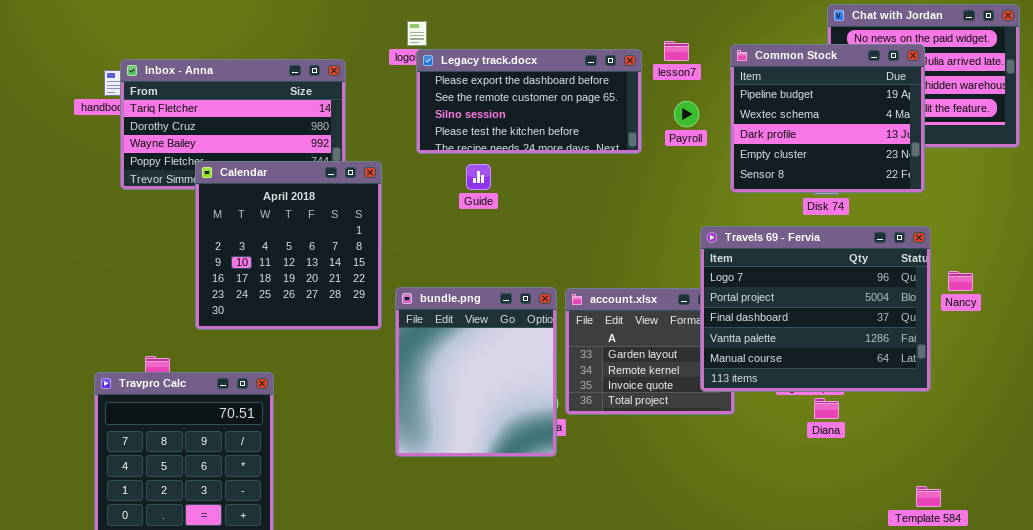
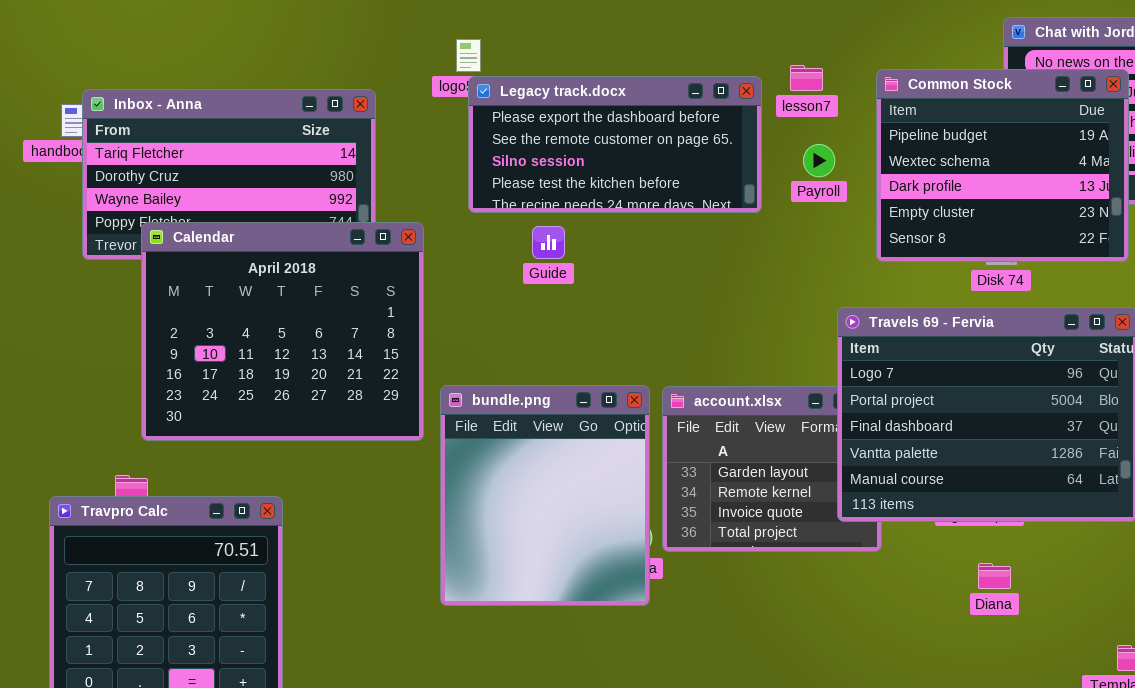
Calendar: [195,161,382,330] -> [141,222,424,441], resized
Diana: [814,398,839,419] -> [978,563,1011,589], moved

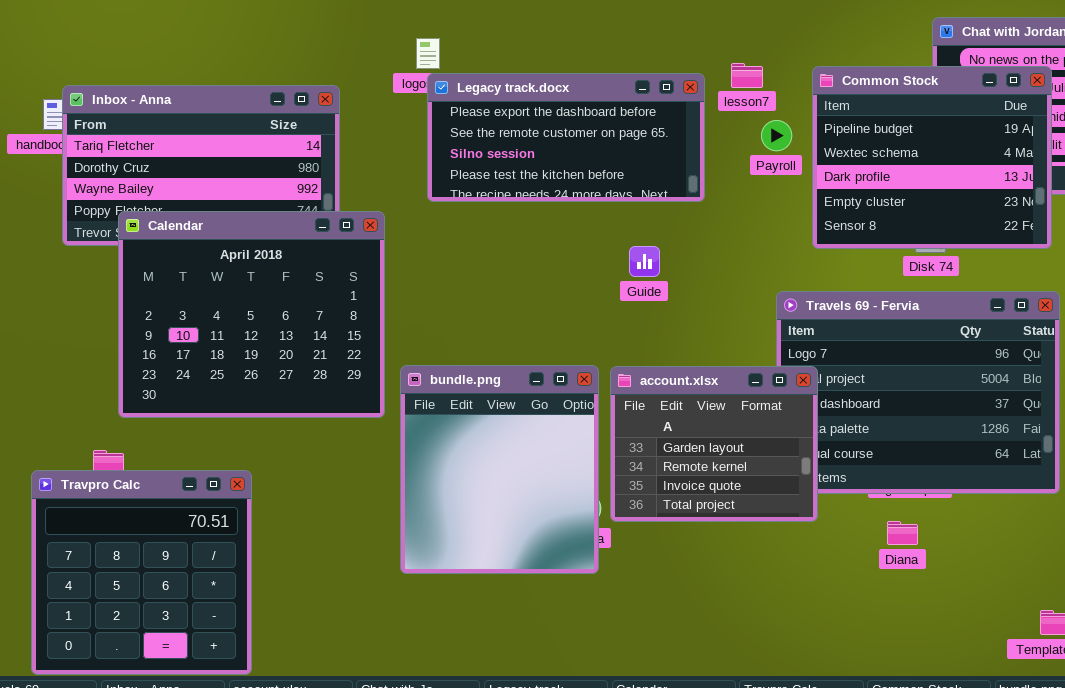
Payroll: [803,144,835,177] -> [761,120,792,151], moved
Guide: [532,226,565,259] -> [629,246,660,277], moved
account.xlsx: [662,386,882,552] -> [610,366,818,522], raised
Diana: [978,563,1011,589] -> [887,521,918,545], moved

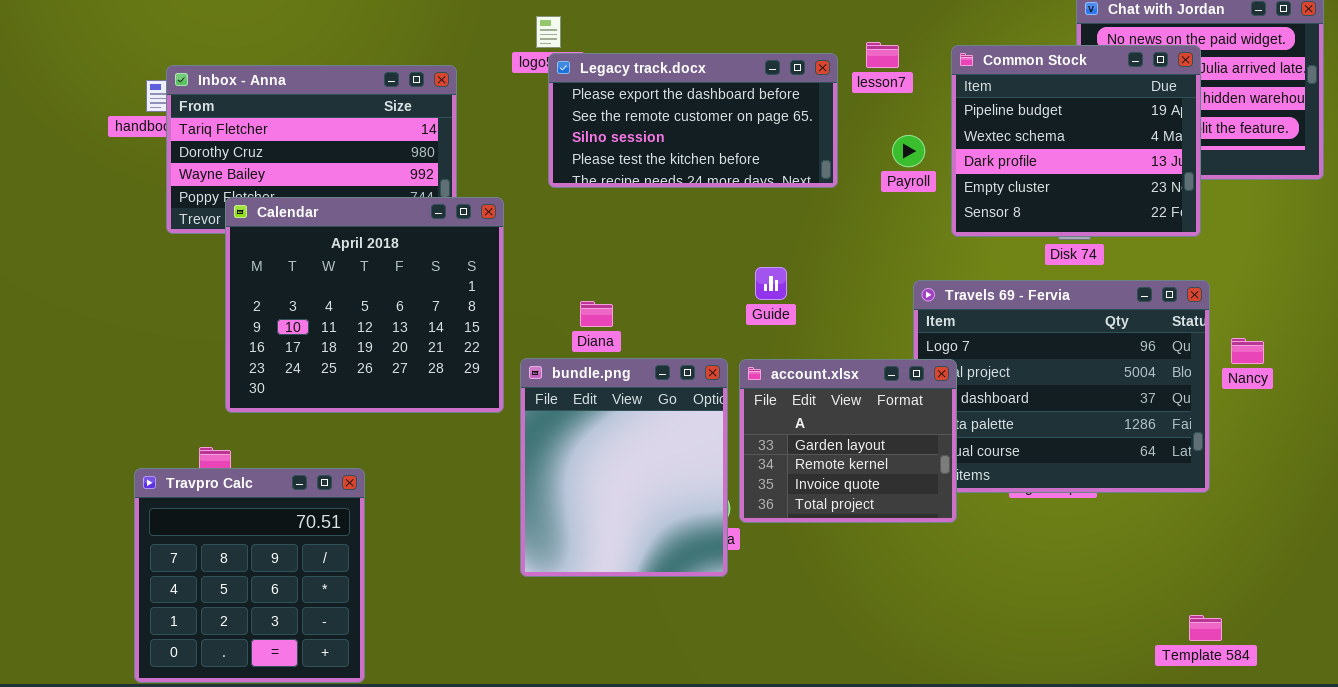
Payroll: [761,120,792,151] -> [892,135,925,167], moved
Guide: [629,246,660,277] -> [755,267,787,300], moved
Diana: [887,521,918,545] -> [580,301,613,327], moved

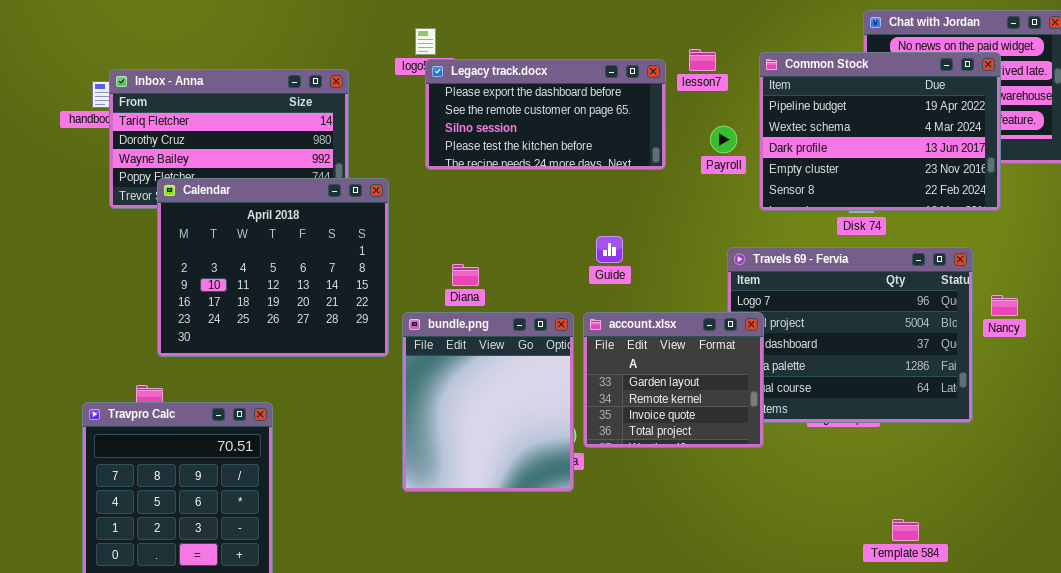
Common Stock: [951,45,1201,237] -> [759,52,1001,211], resized
Template 584: [1189,615,1222,641] -> [892,519,919,541], moved

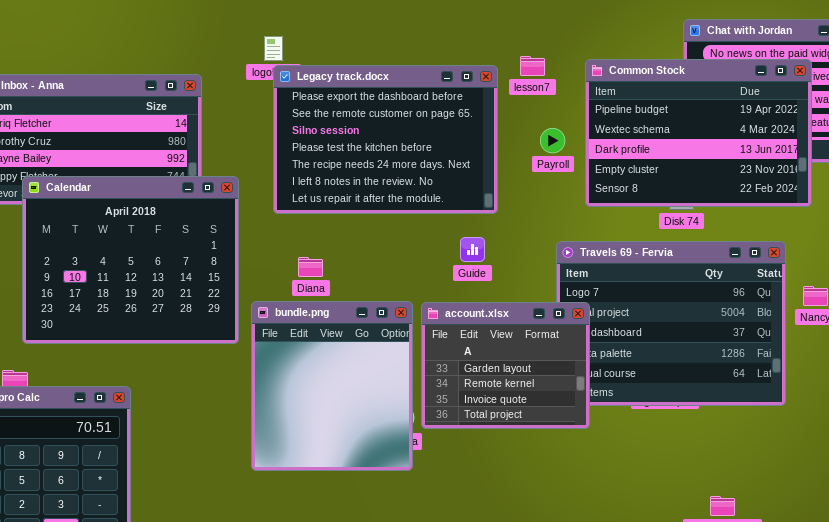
Legacy track.docx: [425,59,666,170] -> [273,65,498,214], resized
Guide: [596,236,623,263] -> [460,237,485,262], moved

